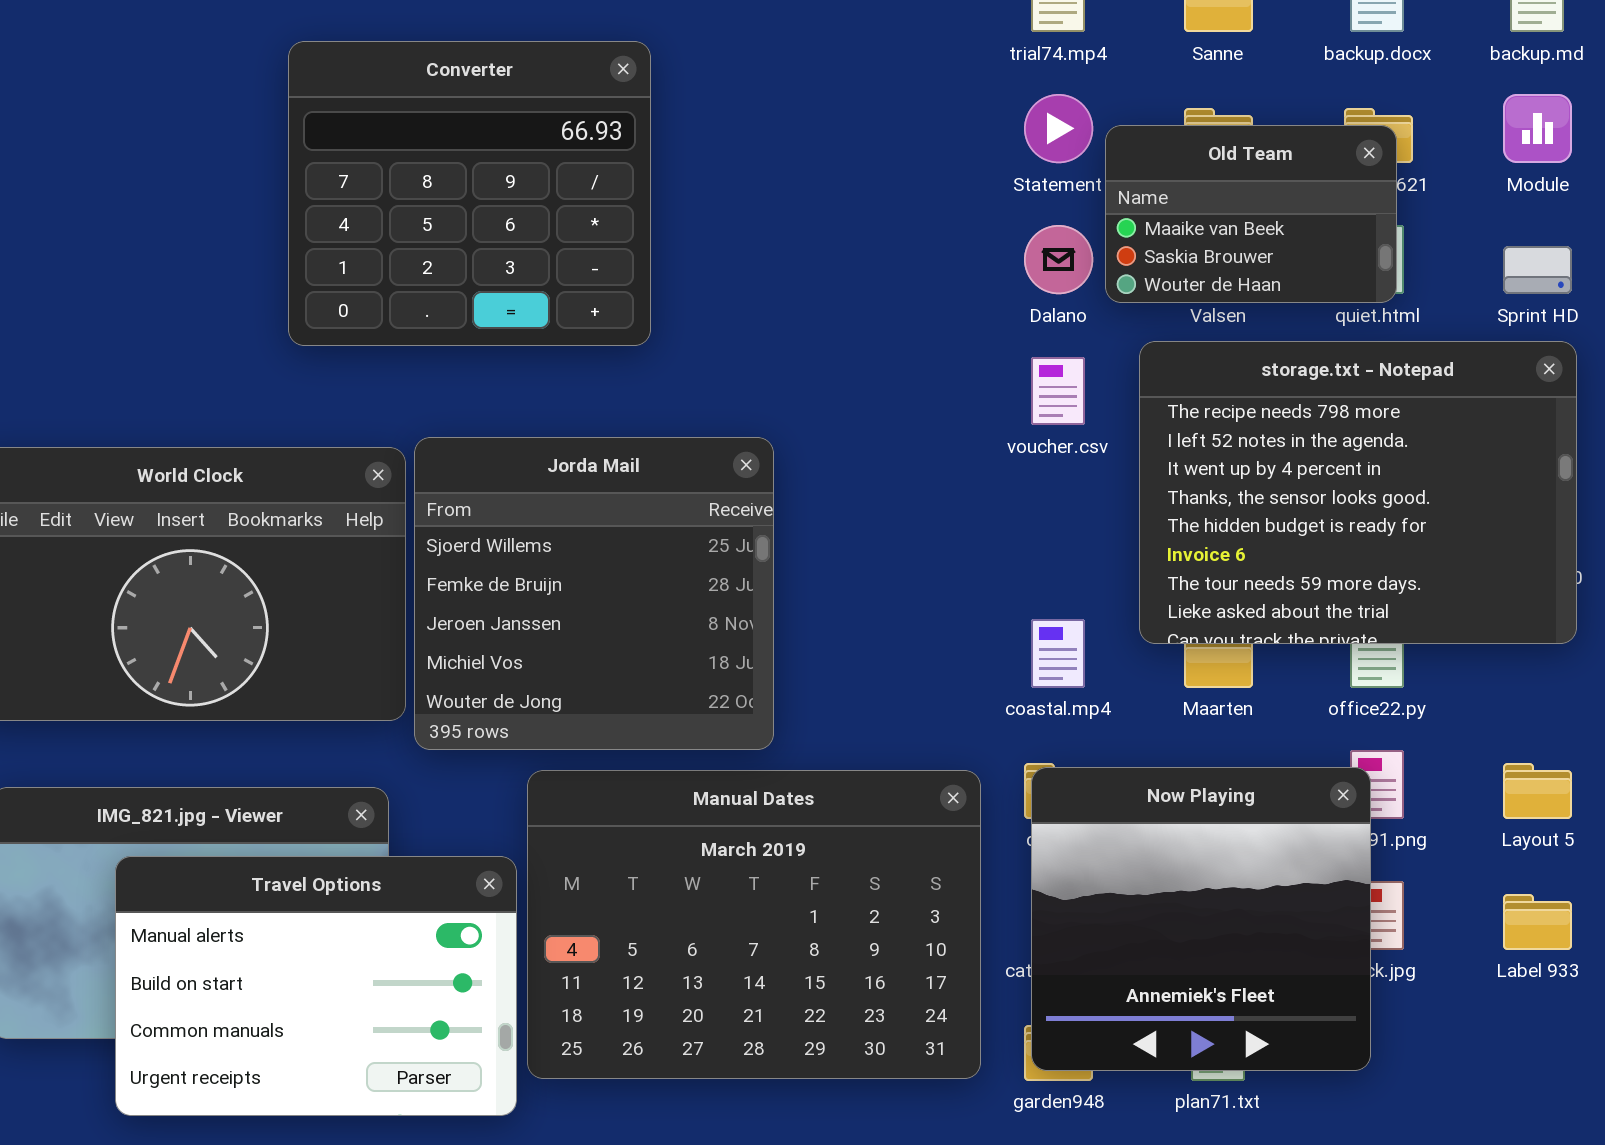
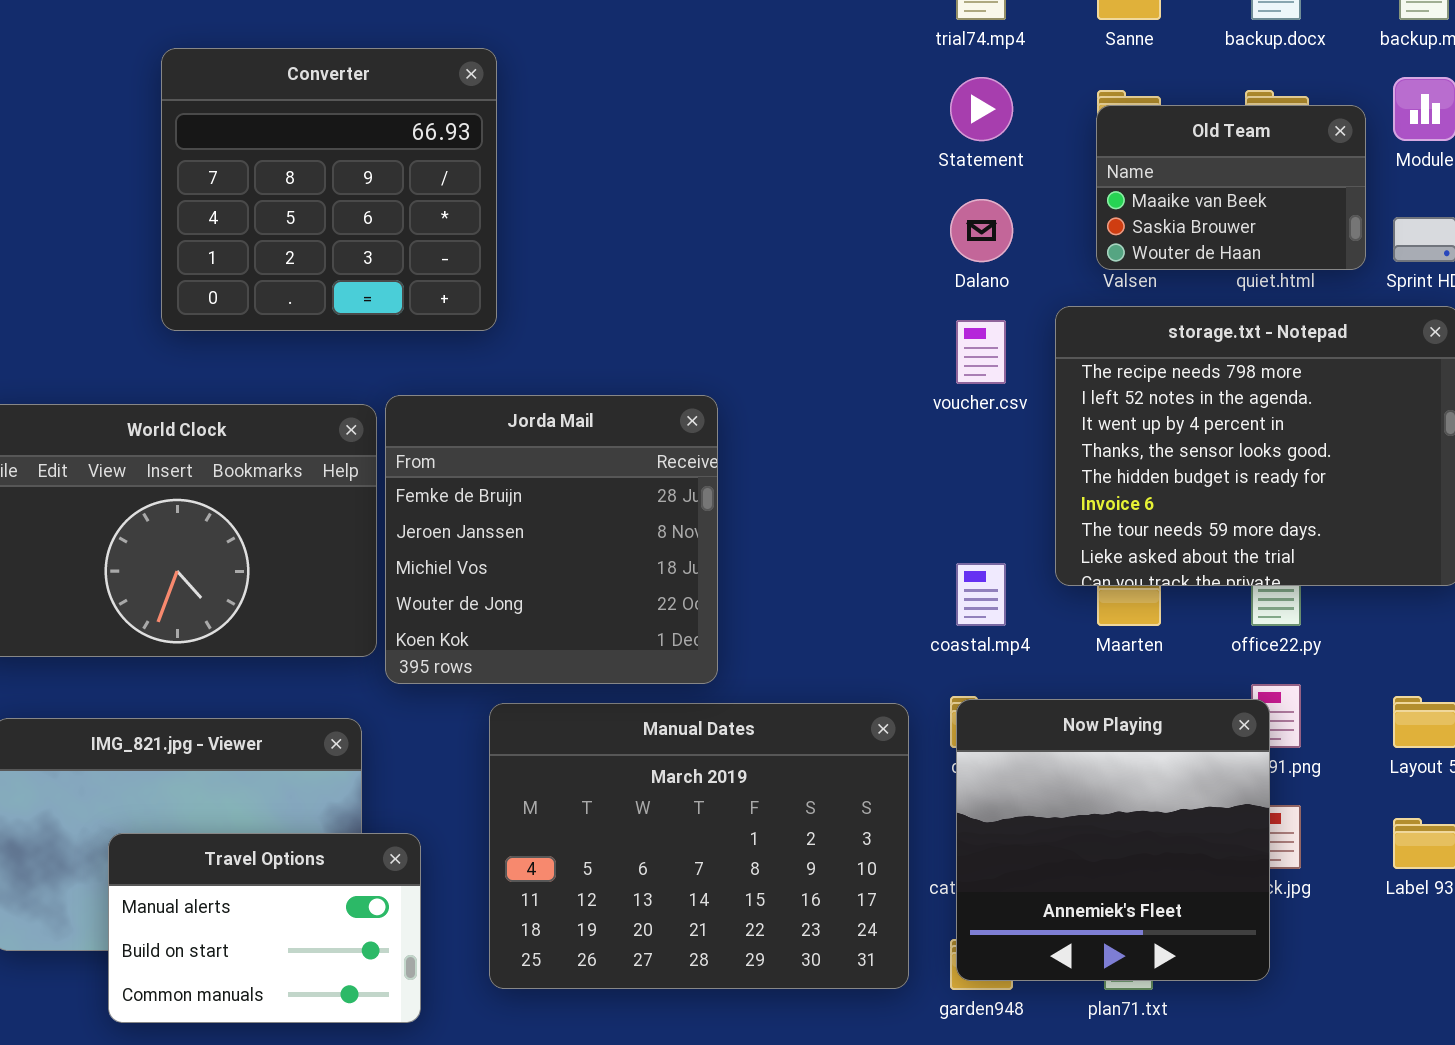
Converter: [288,41,651,346] -> [161,48,497,331], moved
Old Team: [1105,125,1397,303] -> [1096,105,1366,270], moved
Jorda Mail: [414,437,774,750] -> [385,395,718,684], scrolled down 1 row
Travel Options: [115,856,517,1116] -> [108,833,421,1023], resized

